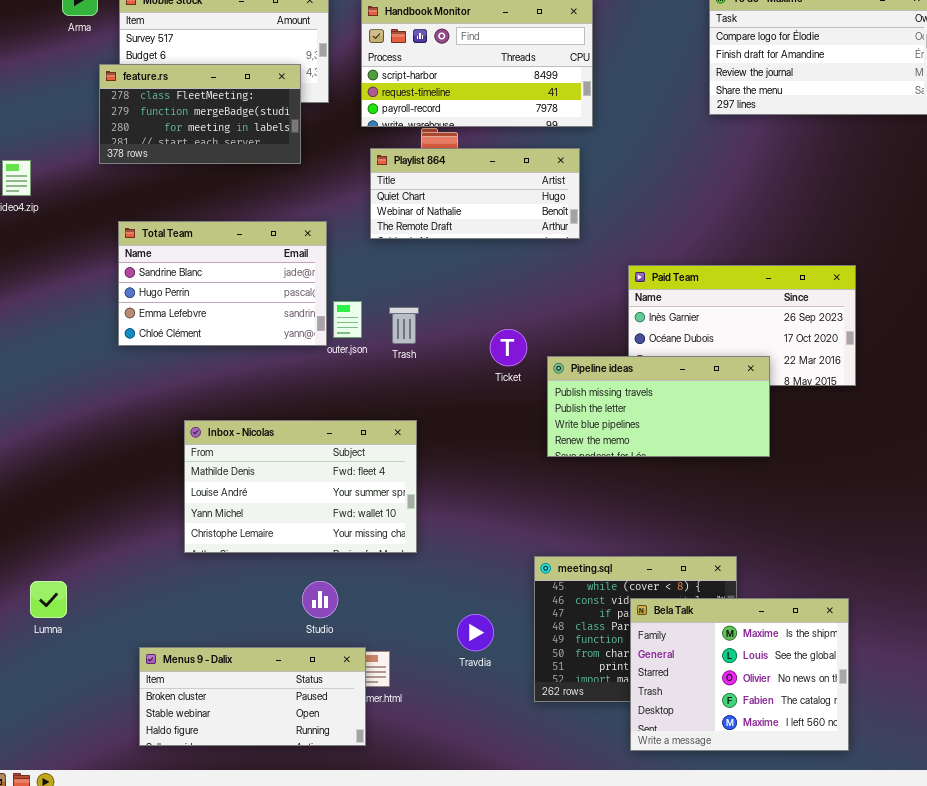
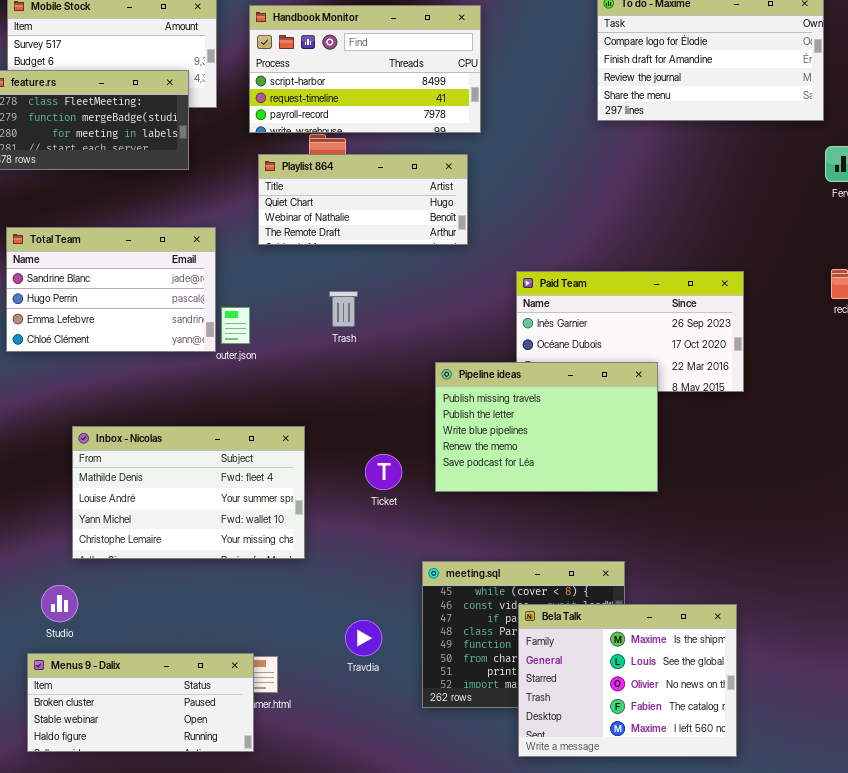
Trash: [389,307,419,344] -> [329,291,358,327], moved
Ticket: [490,329,527,366] -> [365,454,402,490], moved
Pipeline ideas: [547,356,770,457] -> [435,362,658,492], resized
Studio: [302,581,338,618] -> [41,585,78,622], moved

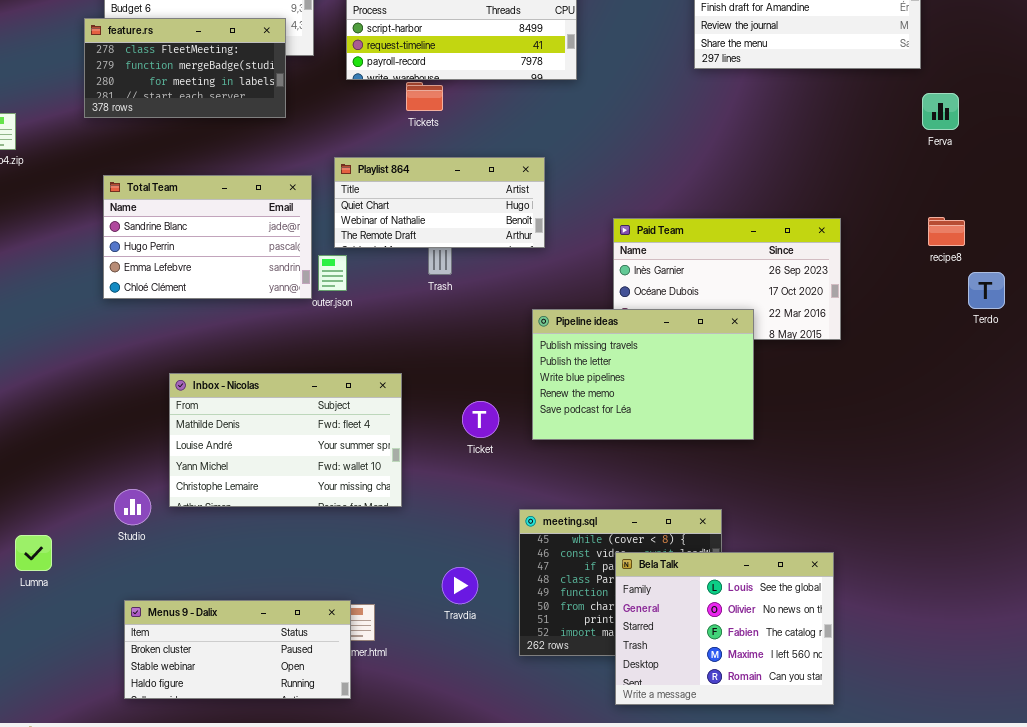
Playlist 864: [258,154,468,245] -> [334,157,545,248], moved
Studio: [41,585,78,622] -> [114,489,151,525], moved
Bela Talk: [518,604,737,757] -> [615,552,834,705], scrolled down 1 row

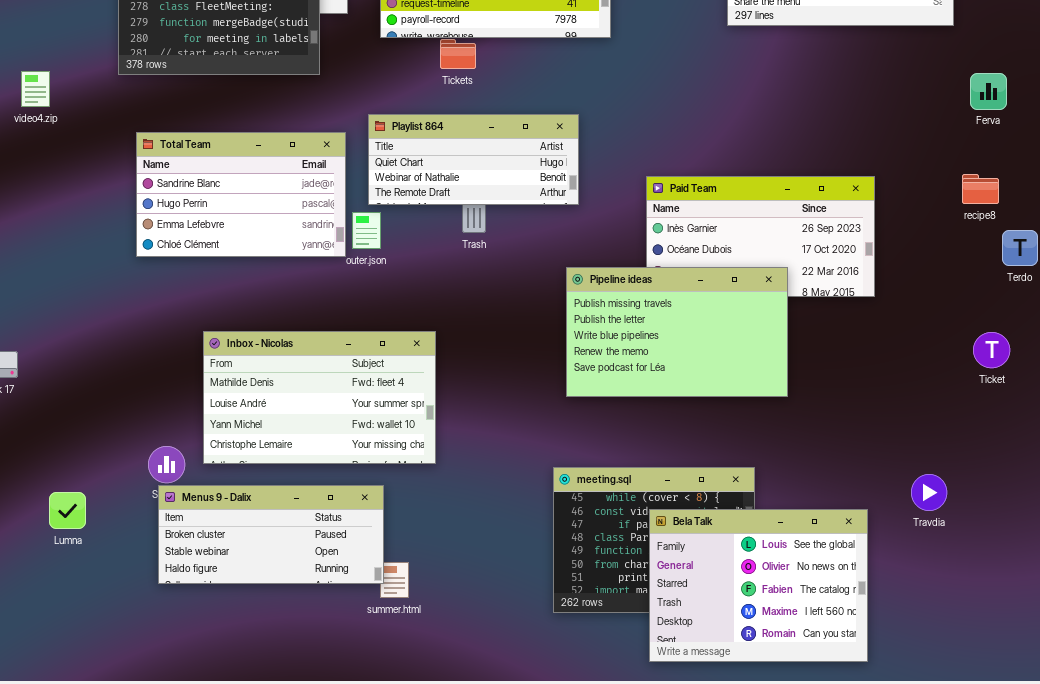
Ferva: [922,93,959,130] -> [970,73,1007,110], moved
Ticket: [462,401,499,438] -> [973,332,1010,368], moved
Travdia: [442,567,478,604] -> [911,474,947,511], moved
Menus 9 - Dalix: [124,600,351,699] -> [158,485,384,584], moved

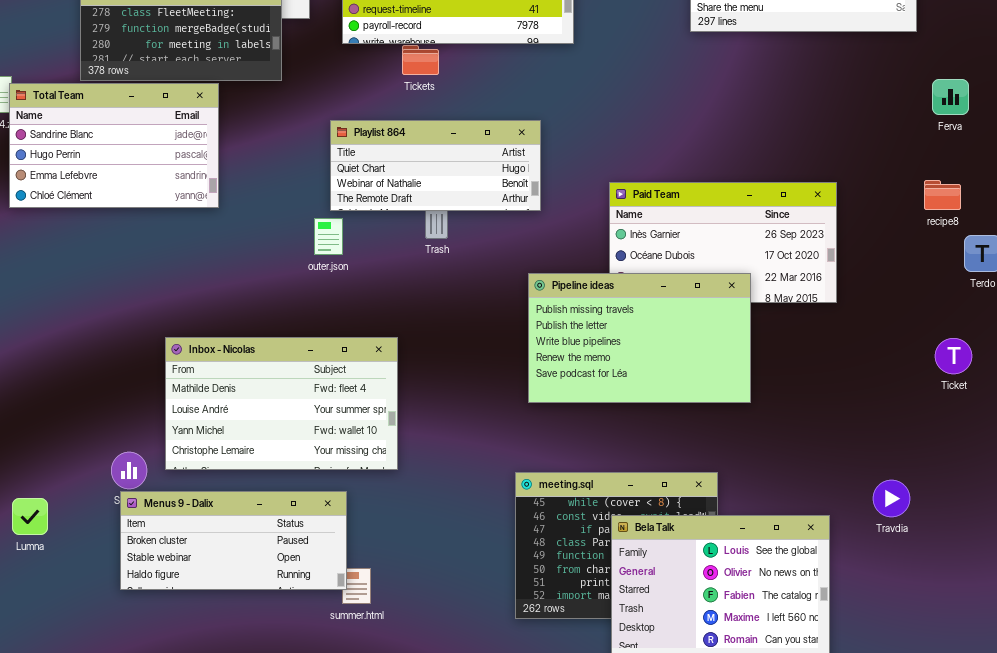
Total Team: [136,132,346,257] -> [9,83,219,208], moved

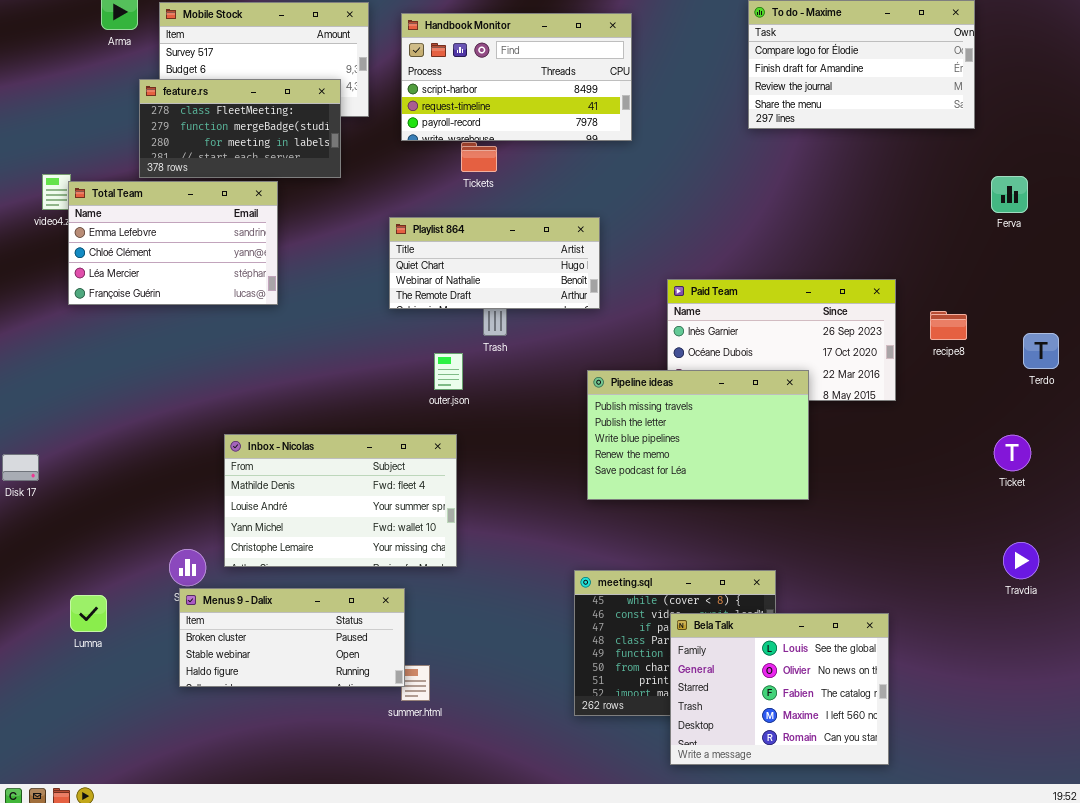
Total Team: [9,83,219,208] -> [68,181,278,305], scrolled down 2 rows
recipe8: [924,180,961,210] -> [930,311,967,340], moved
outer.json: [314,218,343,255] -> [434,353,463,390], moved
Travdia: [873,480,910,517] -> [1003,542,1039,579], moved

